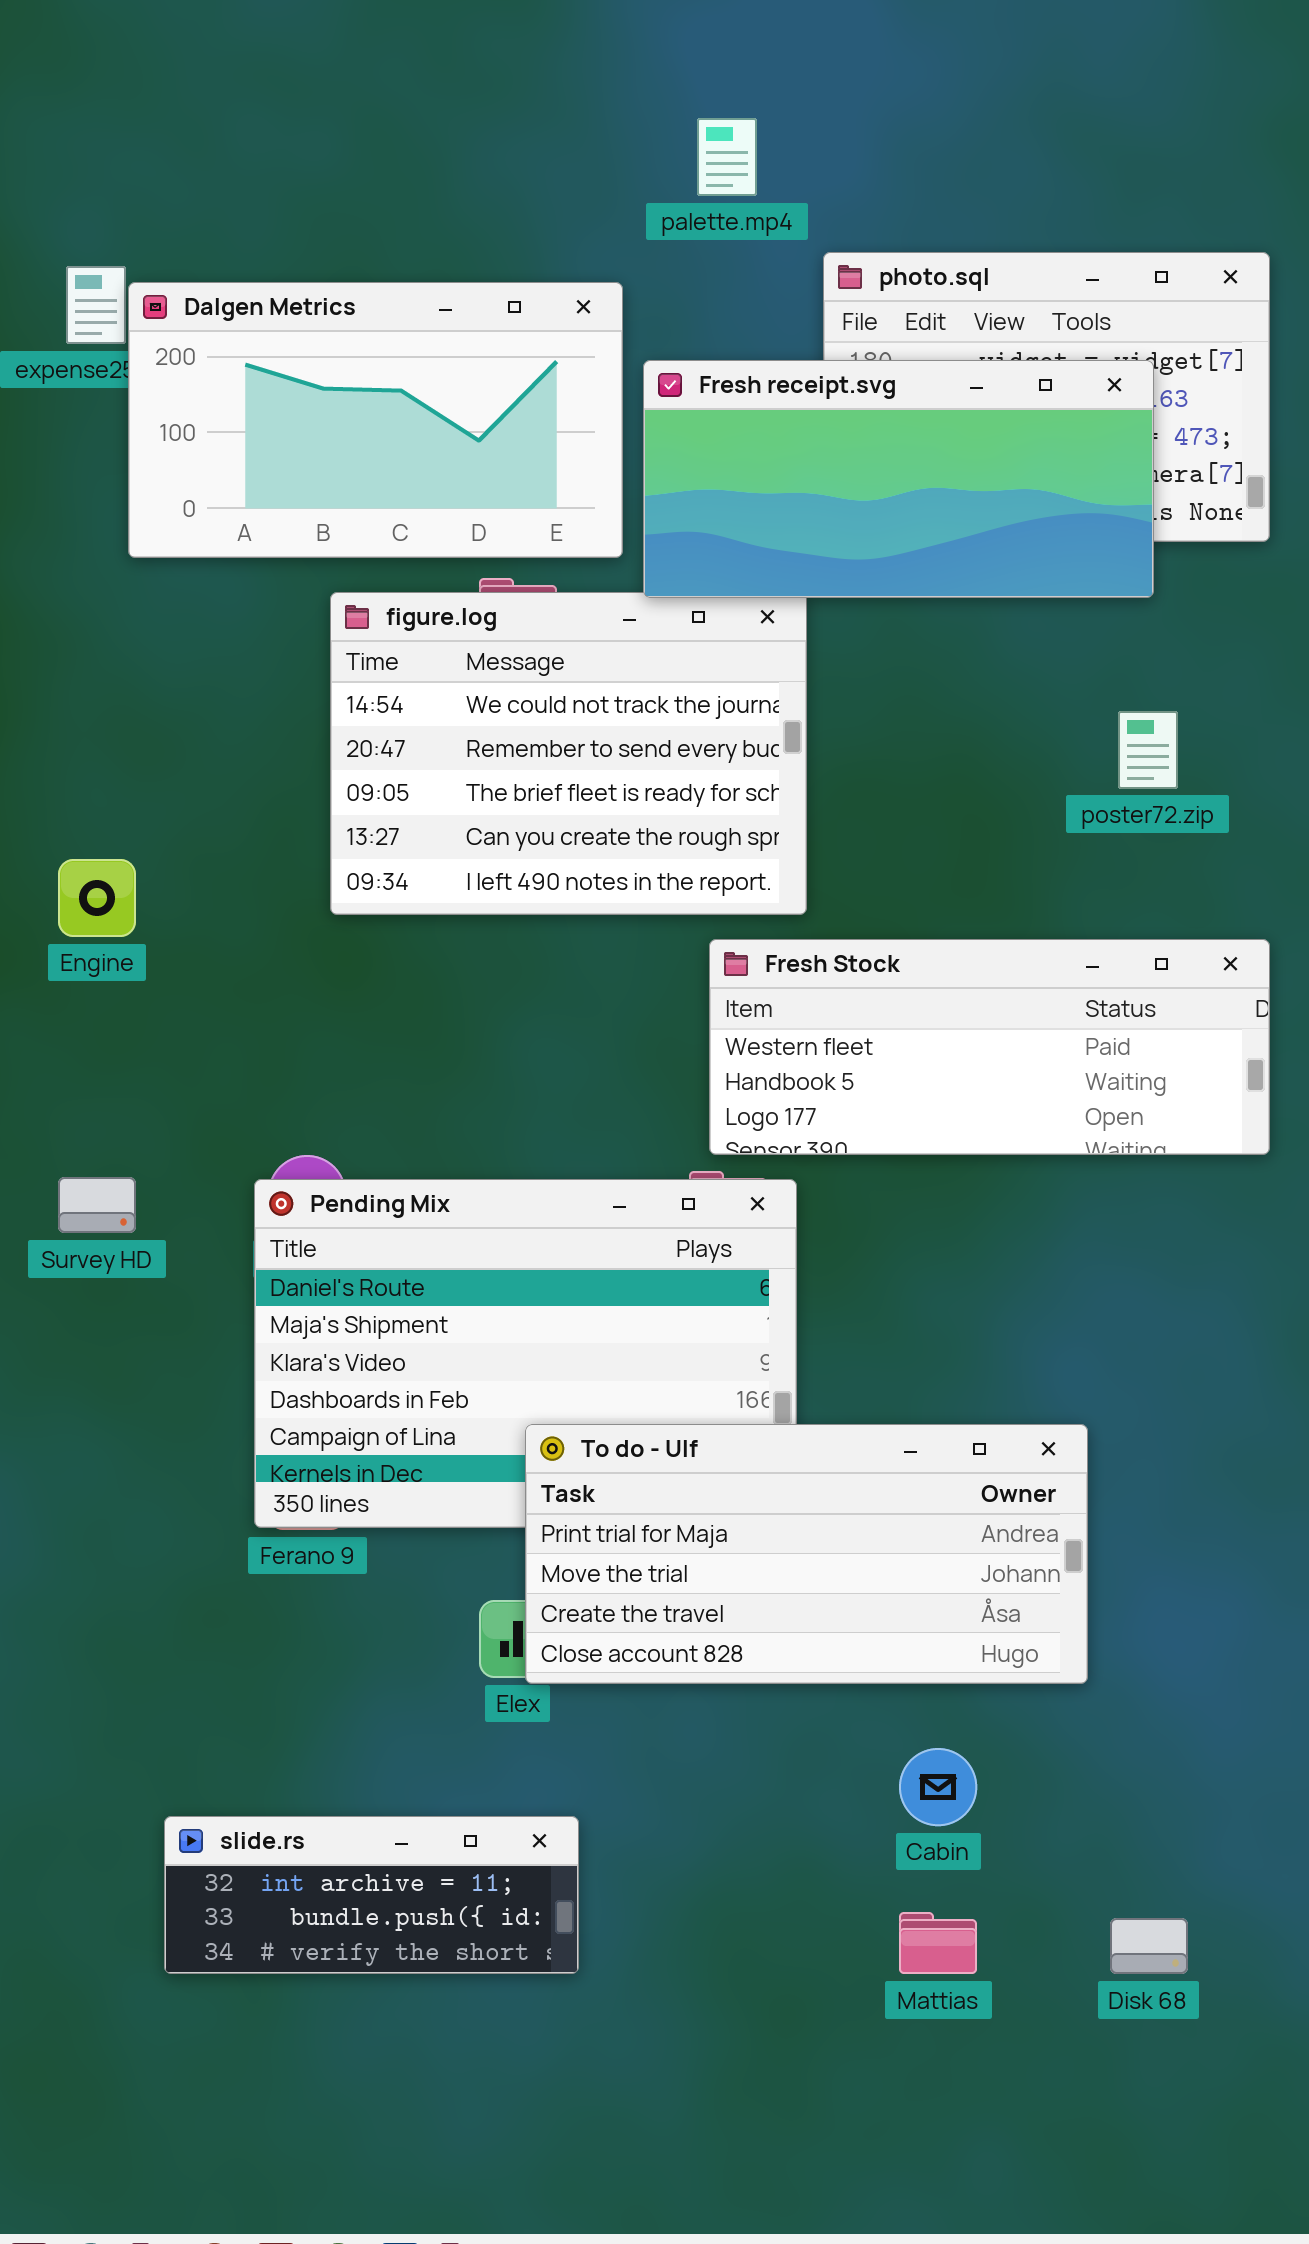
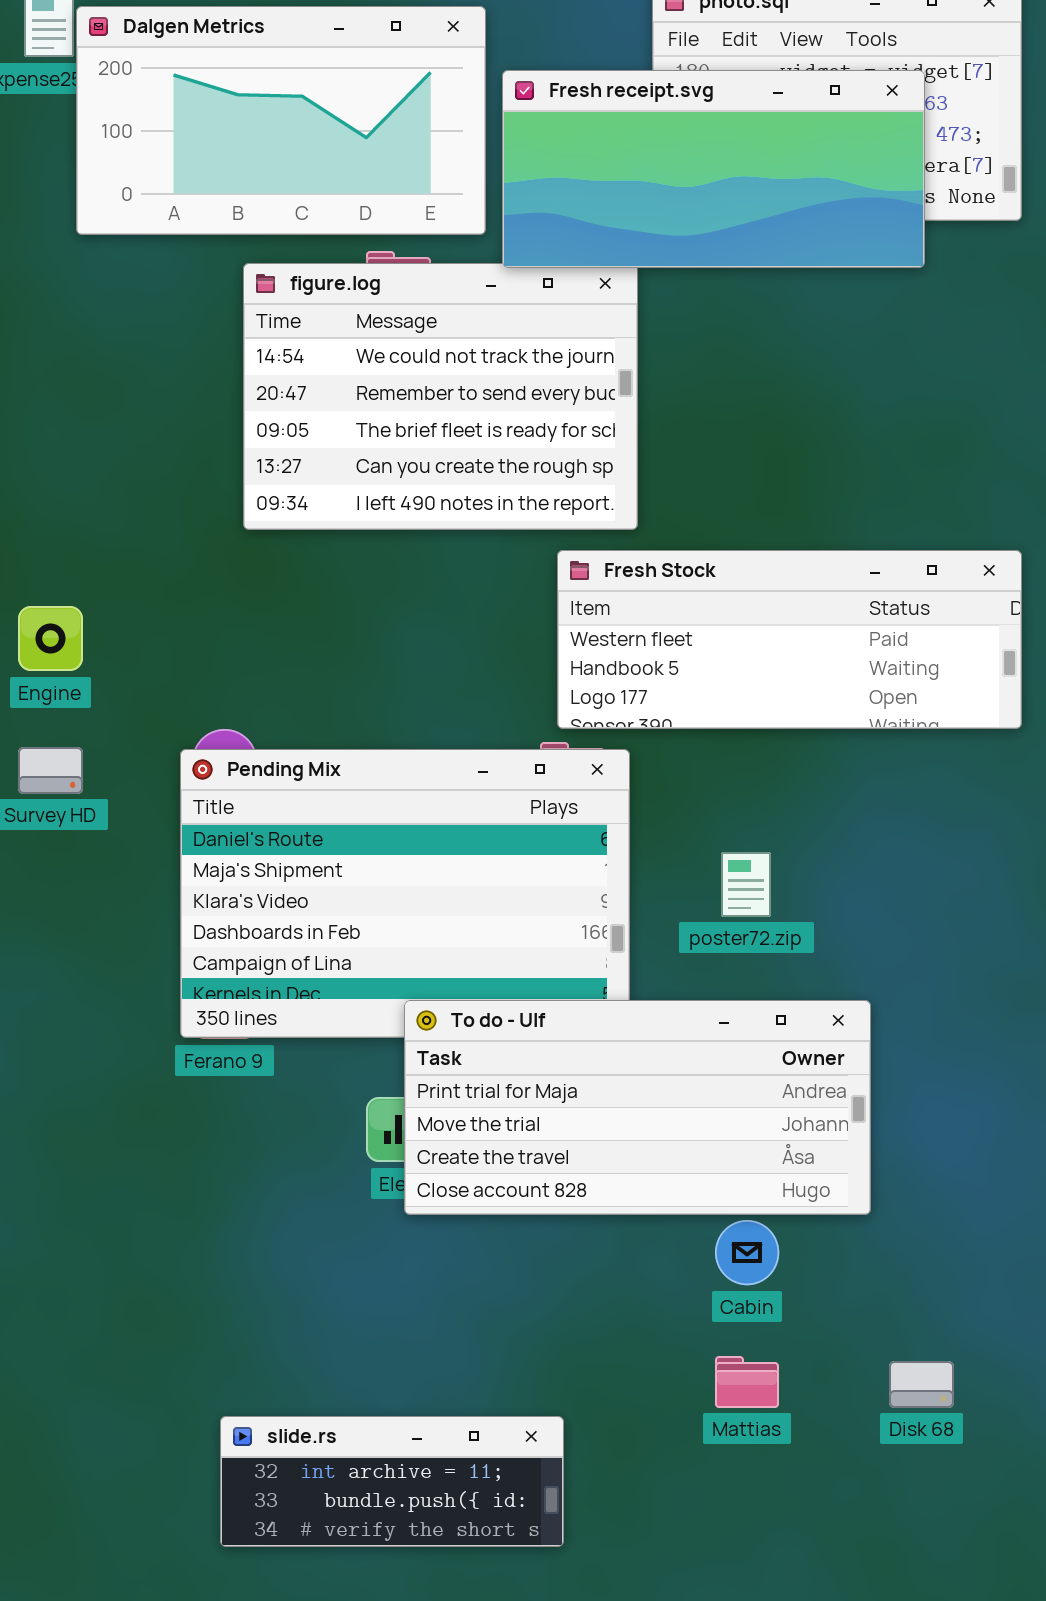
poster72.zip: [1118,711,1178,789] -> [721,852,771,917], moved
Engine: [58,859,136,937] -> [18,606,83,671], moved
To do - Ulf: [525,1424,1088,1684] -> [404,1000,871,1215], moved
slide.rs: [164,1816,579,1974] -> [220,1416,564,1547], moved

